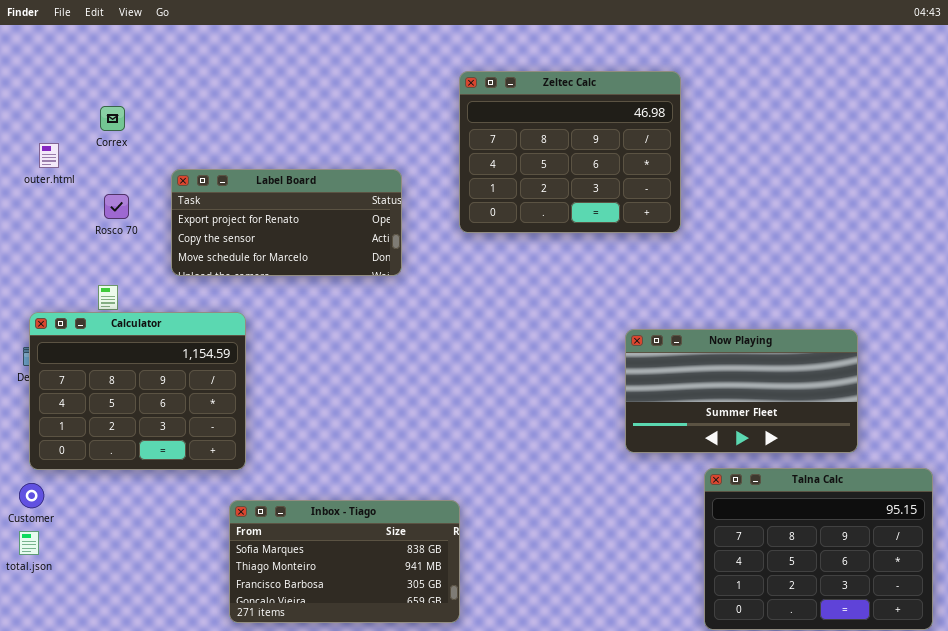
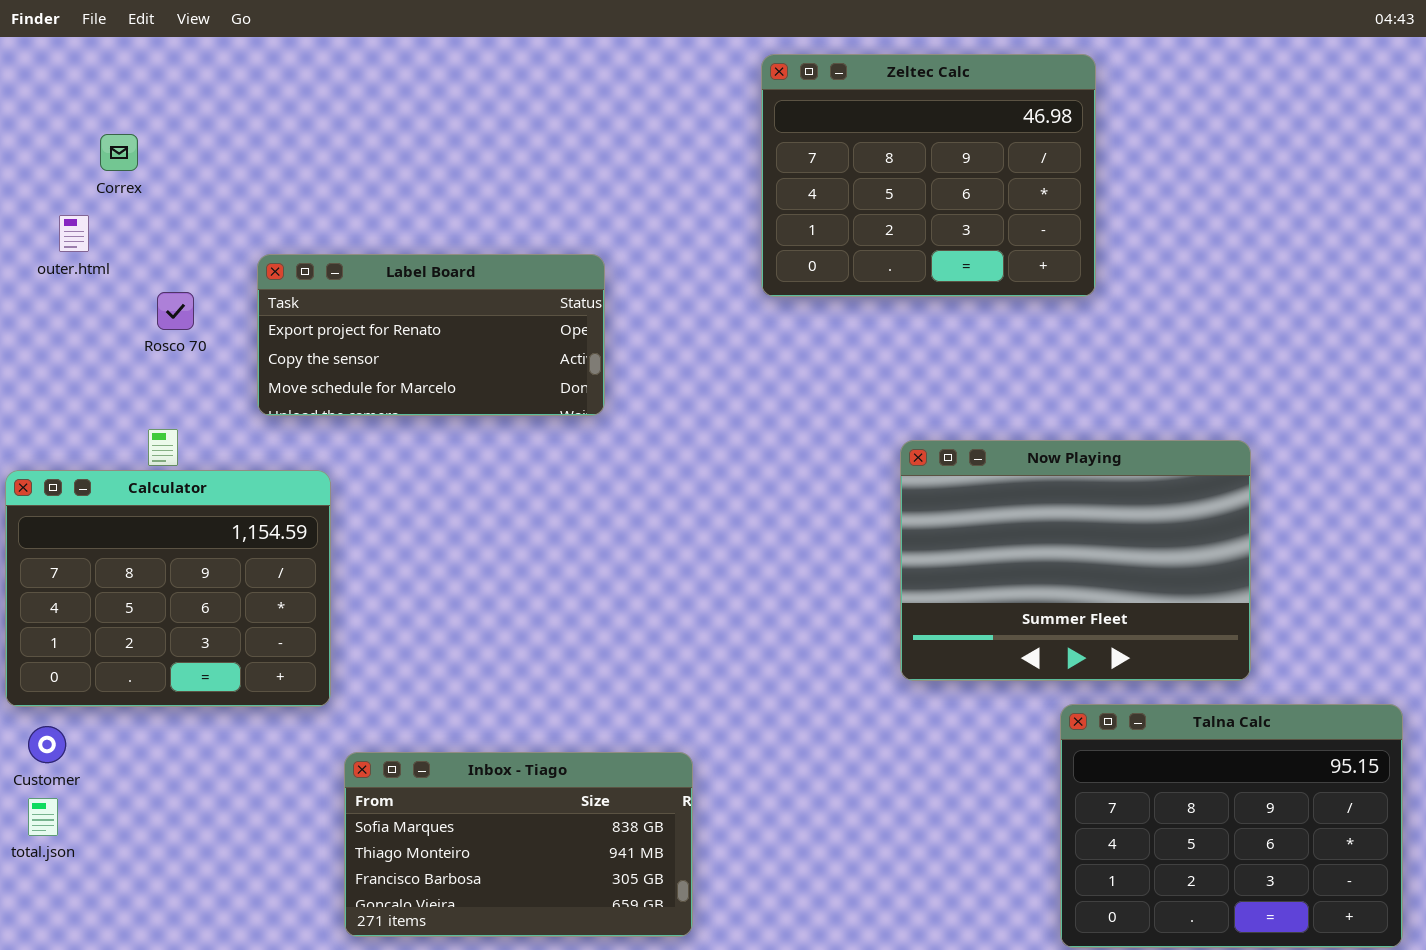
Zeltec Calc: [459,71,681,233] -> [761,54,1096,297], moved
Correx: [100,106,125,131] -> [100,134,138,171], moved
Calculator: [29,312,246,470] -> [5,470,331,707], moved
Now Playing: [625,329,858,453] -> [900,440,1251,681], moved, resized

